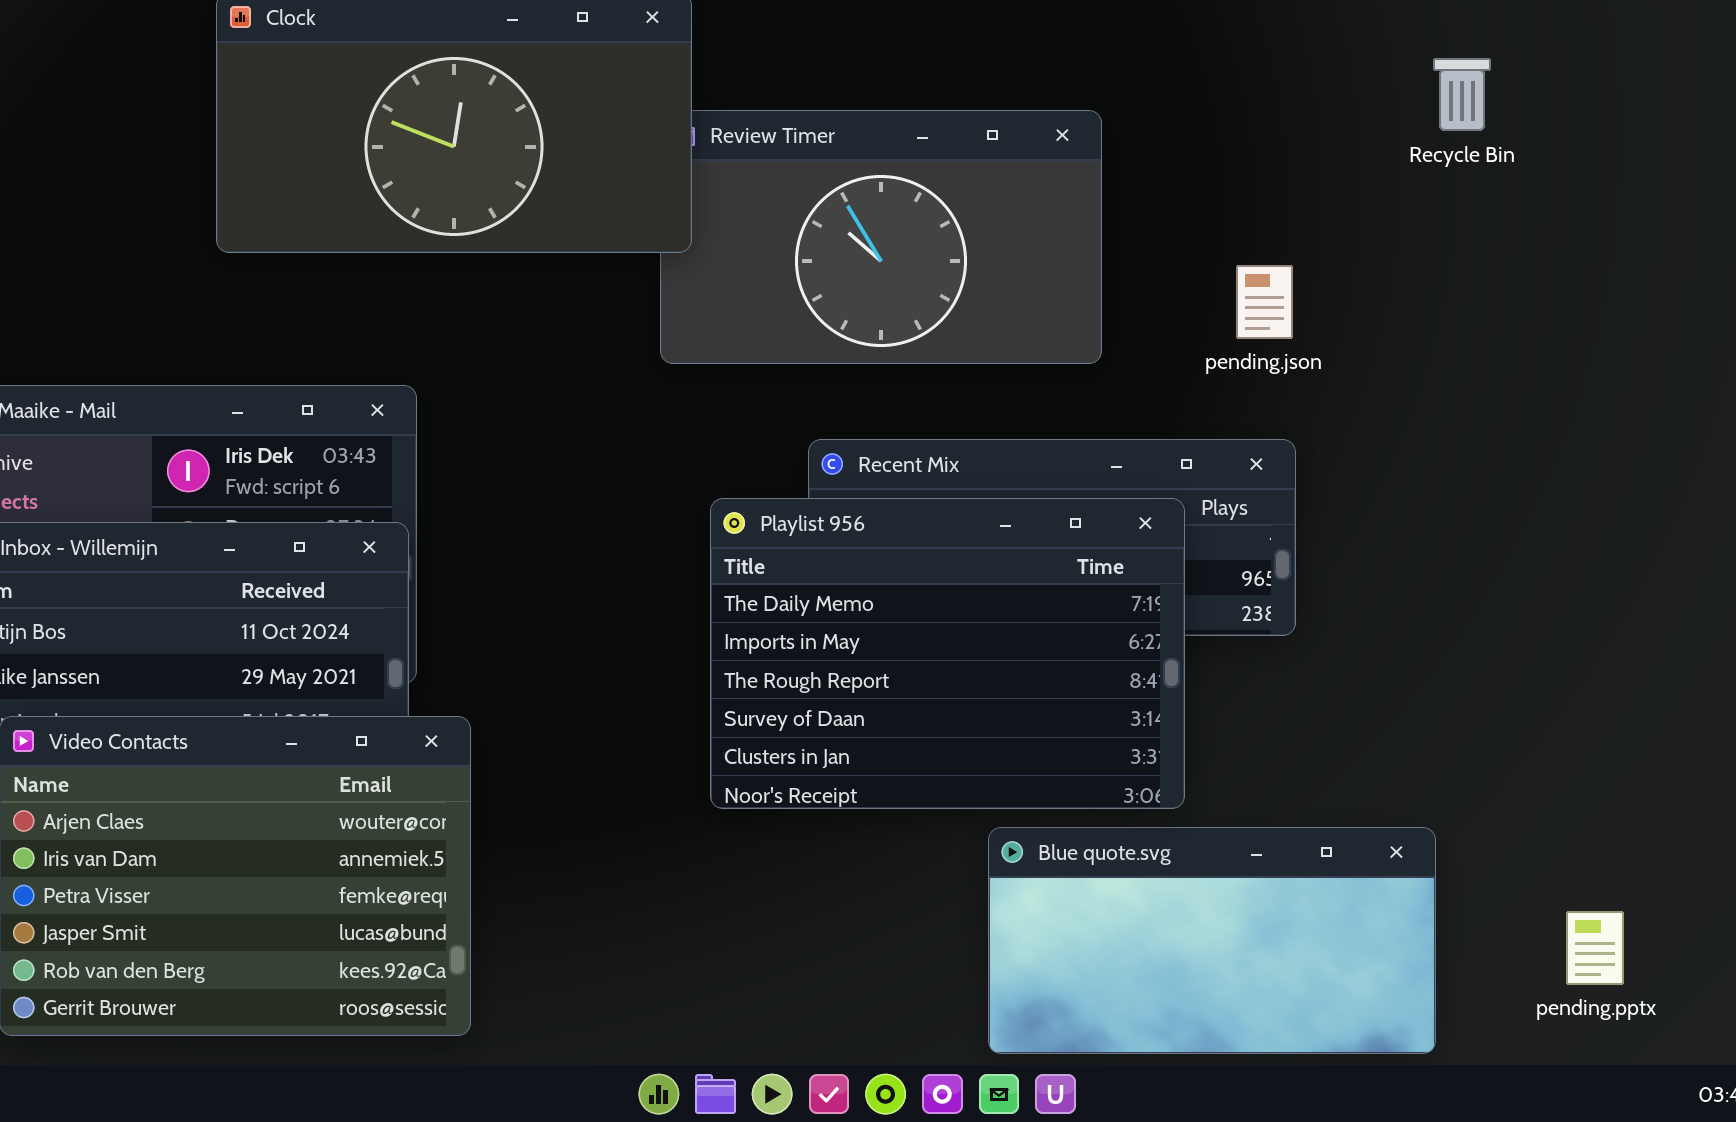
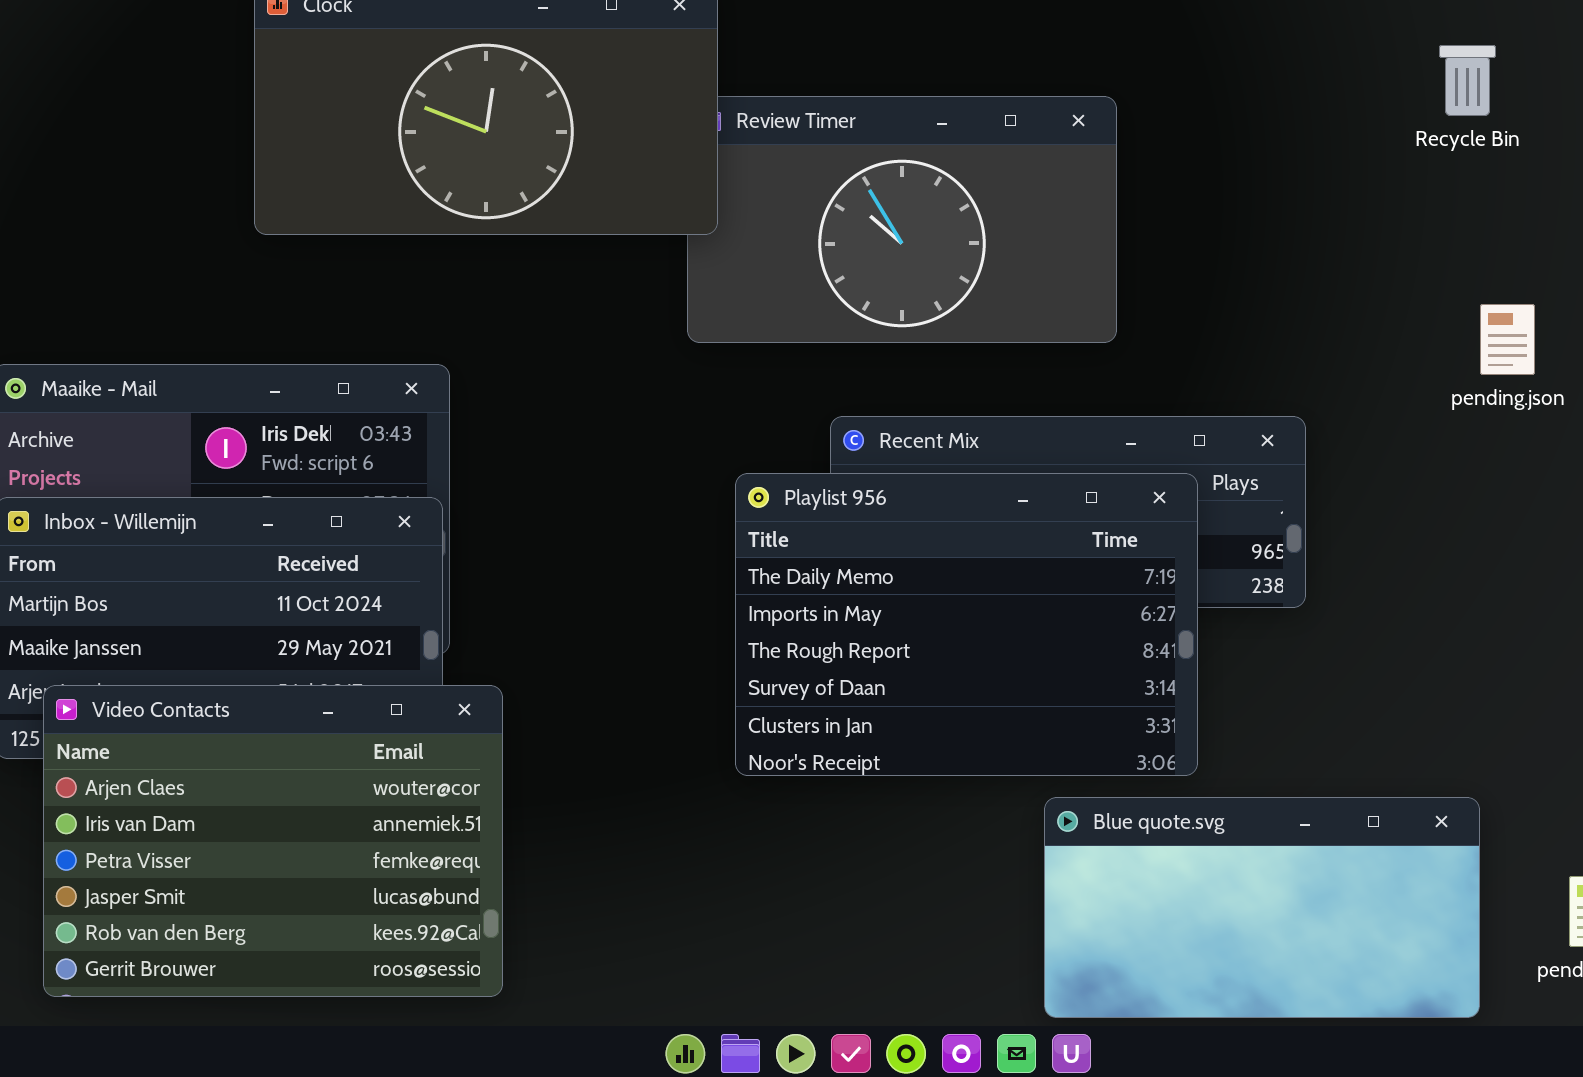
pending.json: [1236,265,1293,339] -> [1480,304,1535,375], moved
Blue quote.svg: [988,827,1436,1054] -> [1044,797,1480,1018], moved

